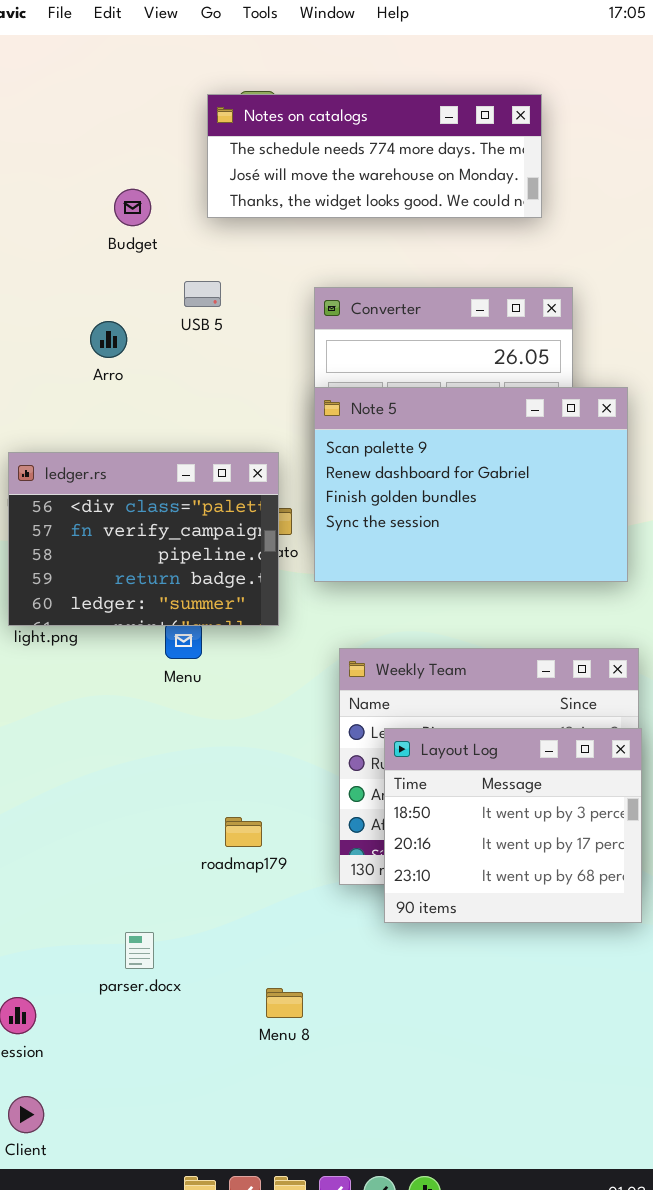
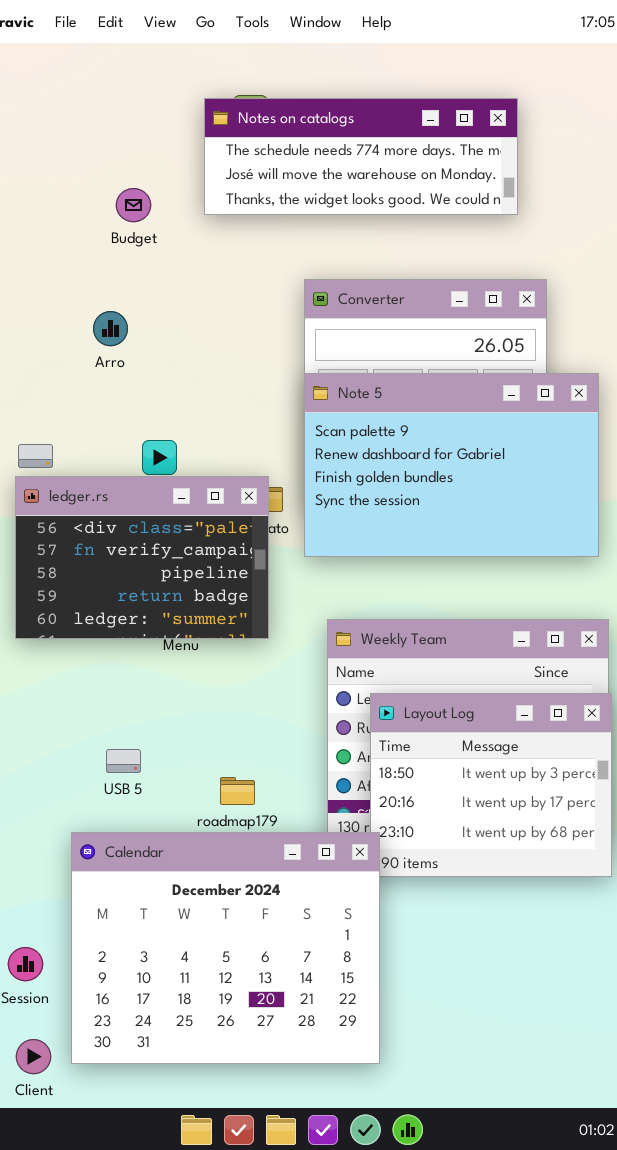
USB 5: [184,281,221,307] -> [106,749,141,773], moved
ledger.rs: [8,452,279,626] -> [15,476,269,639], moved
Calendar: none -> [71,832,380,1064], opened

